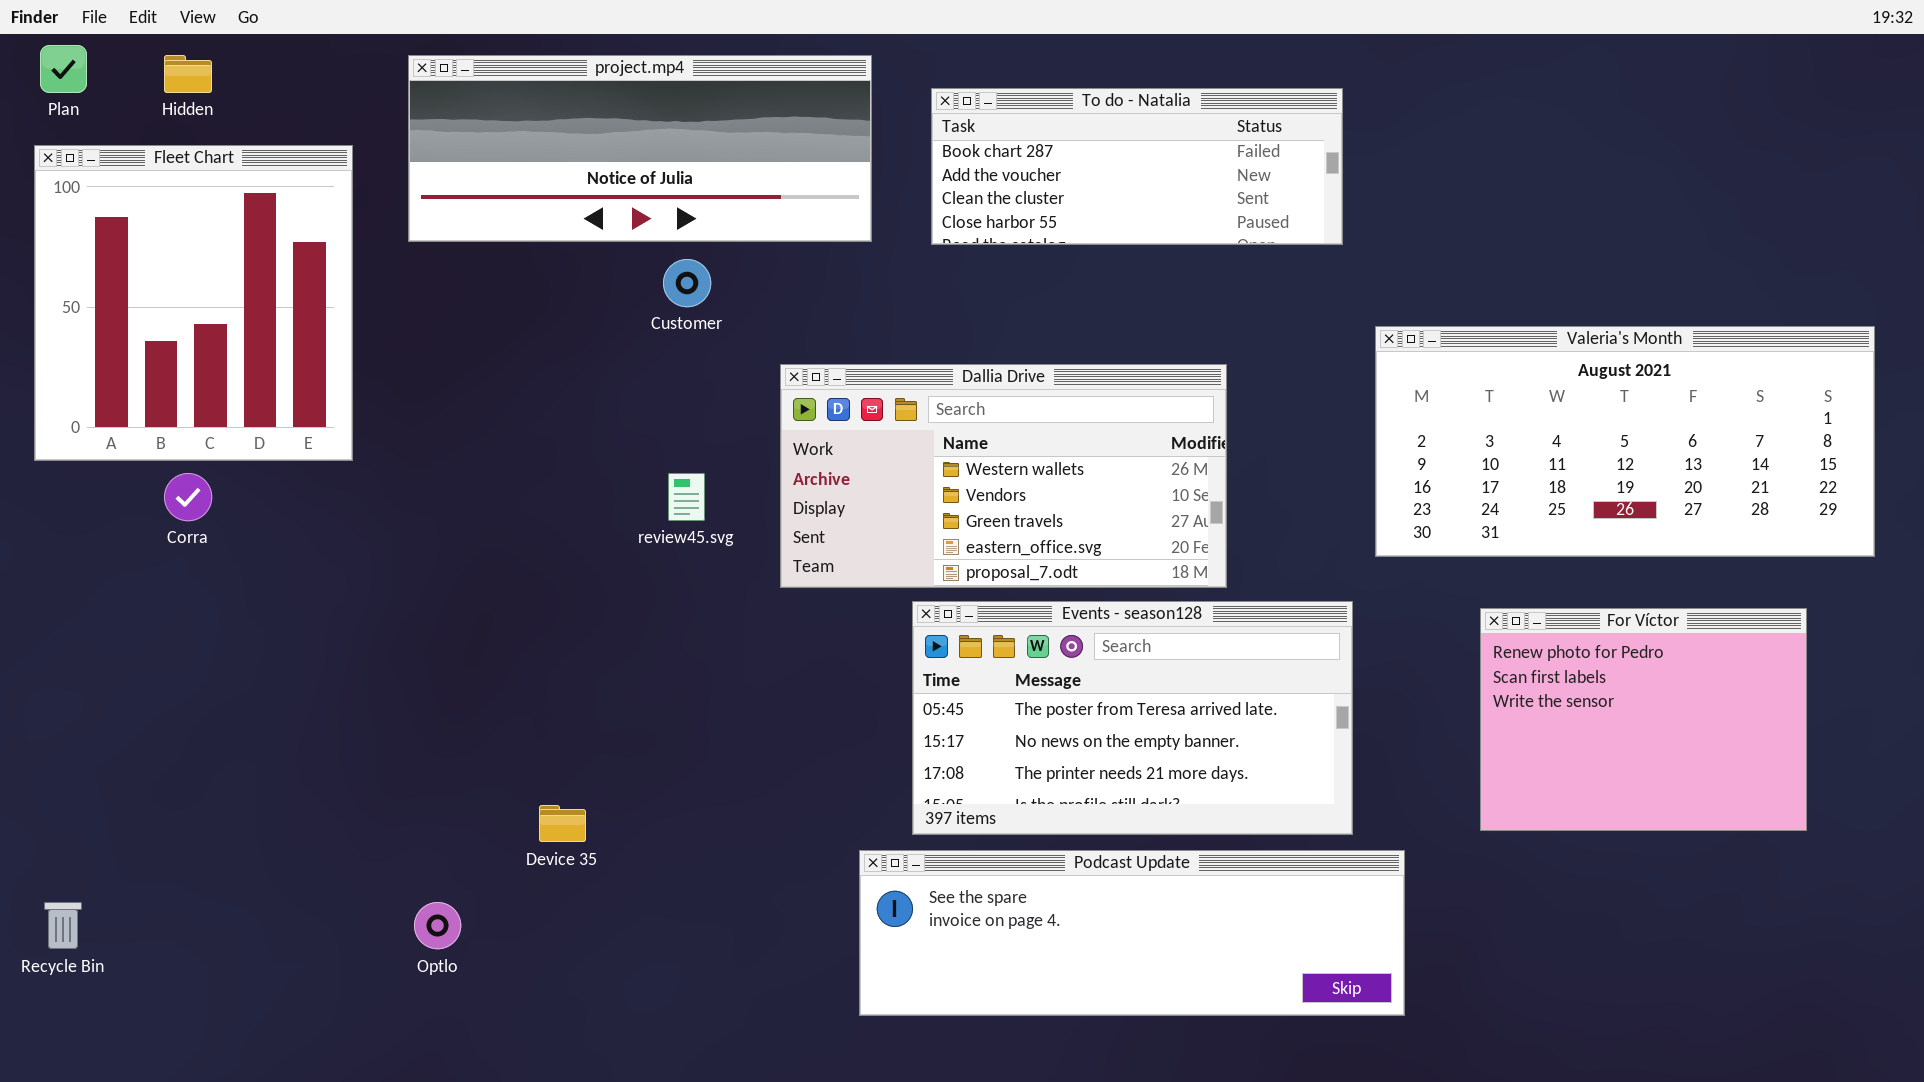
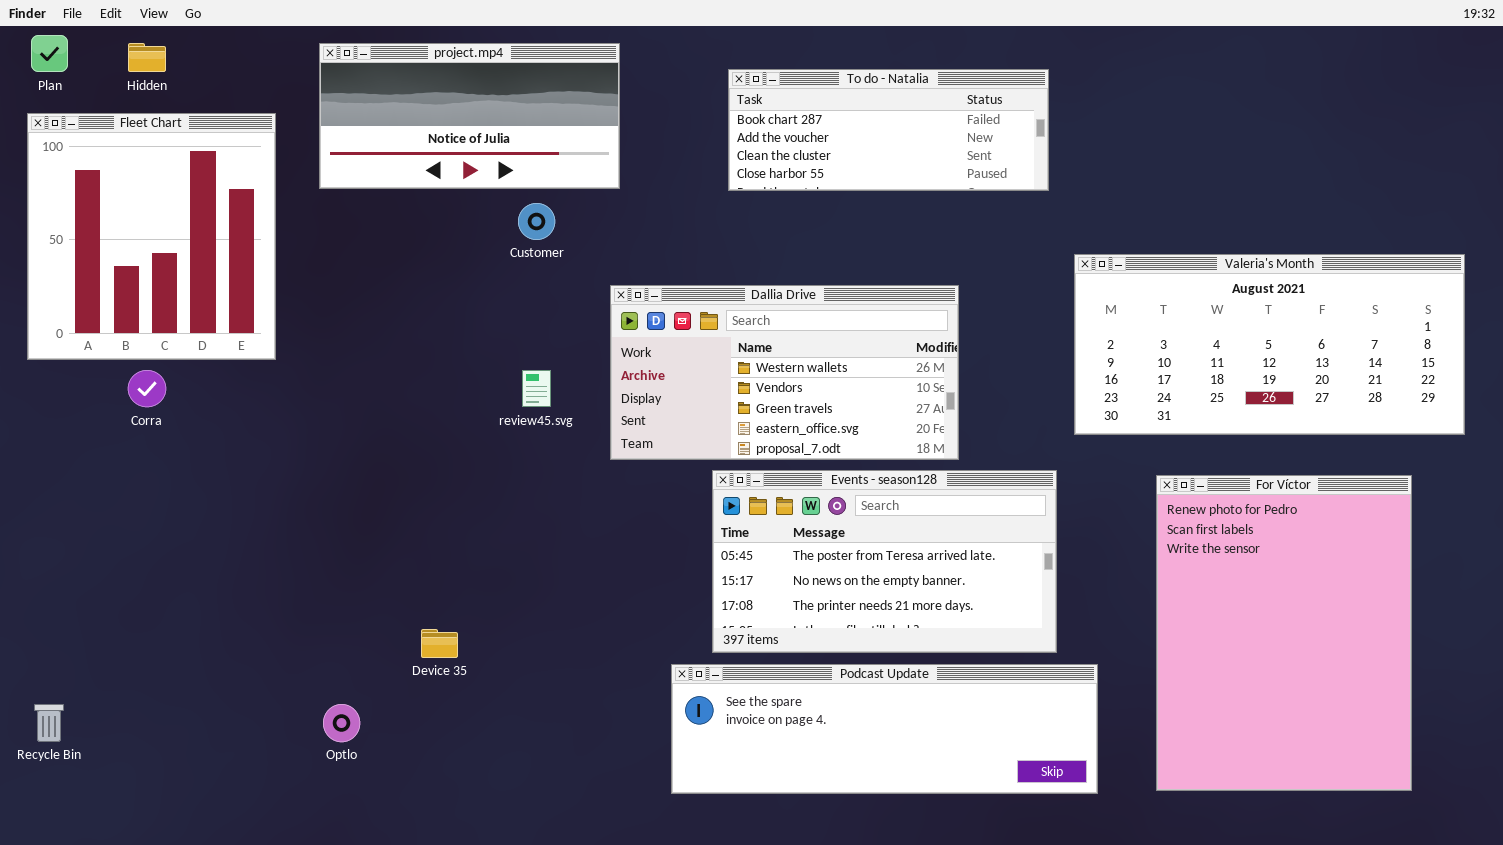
project.mp4: [408,55,872,242] -> [319,43,620,189], resized
For Víctor: [1480,608,1807,831] -> [1156,475,1412,791], resized

